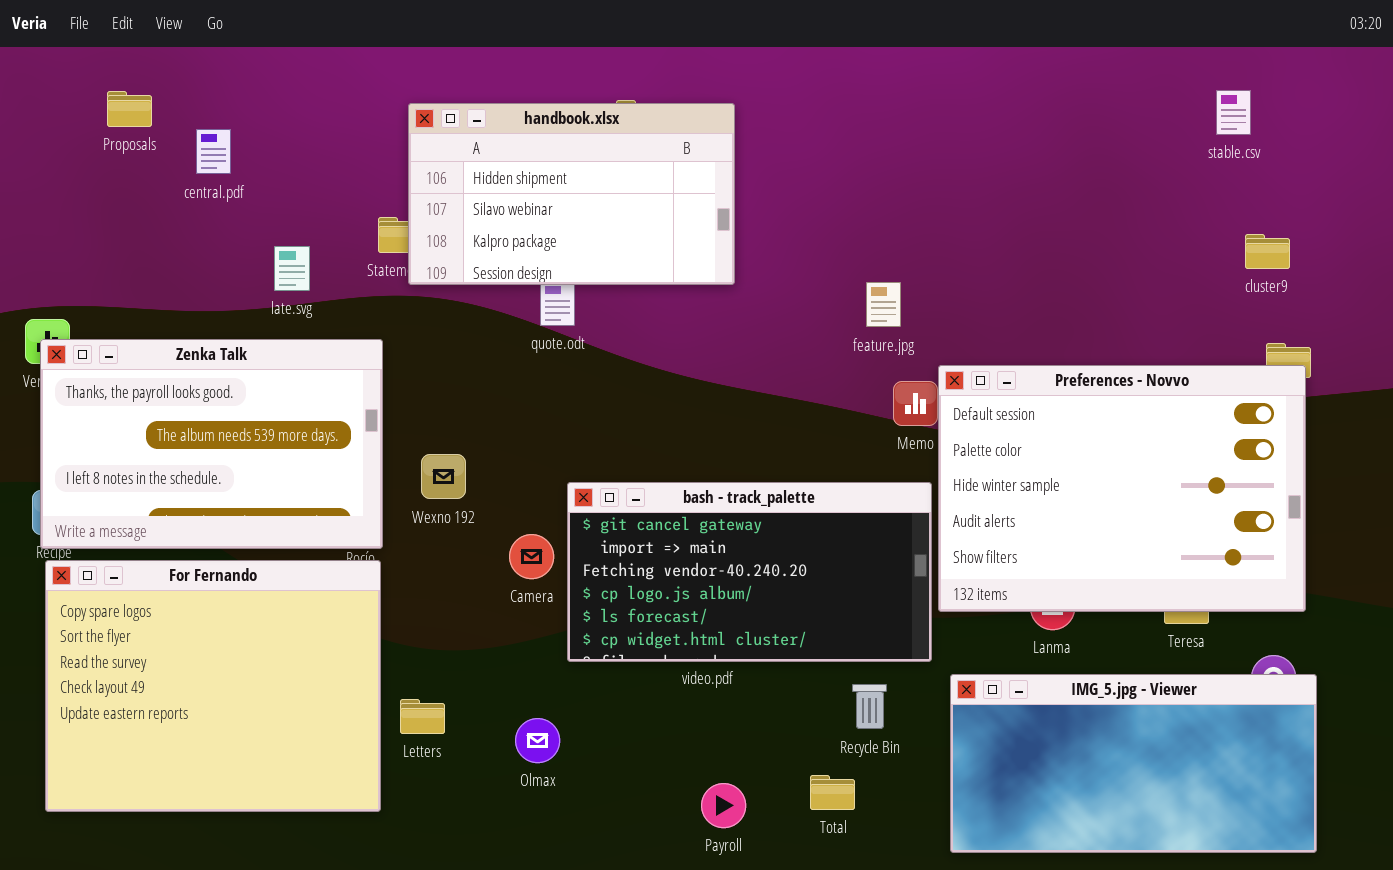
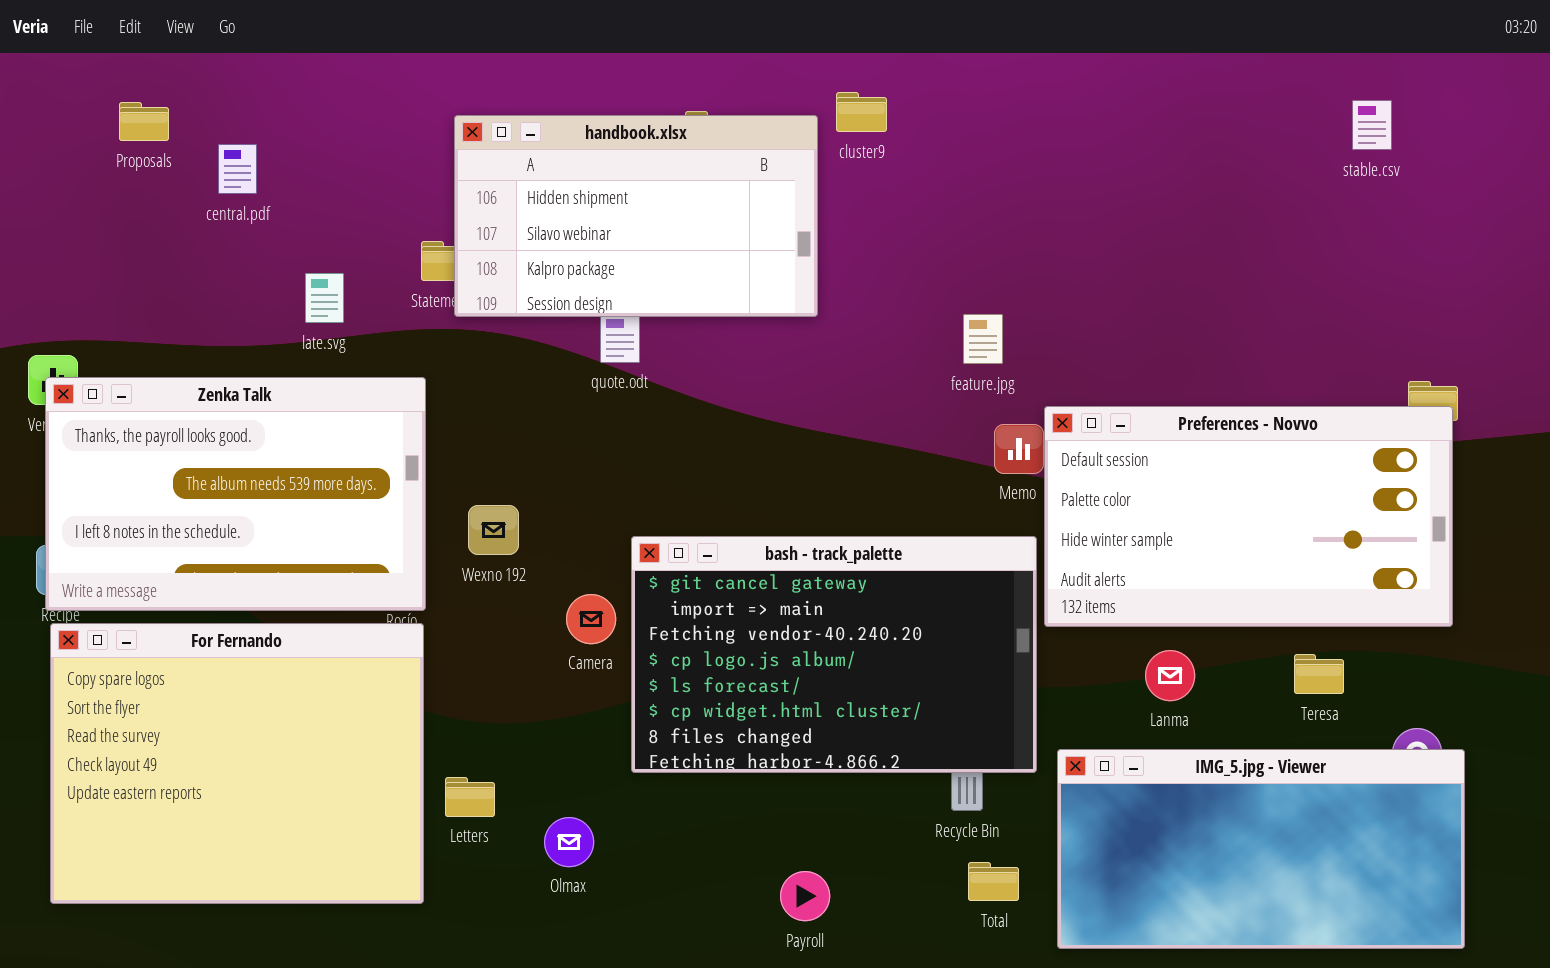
cluster9: [1245,234,1290,269] -> [836,92,887,132], moved
Preferences - Novvo: [938,365,1306,612] -> [1044,406,1453,627], resized
bash - track_palette: [567,482,932,662] -> [631,536,1037,773], resized
Olmax: [515,718,560,763] -> [544,817,594,867], moved
Total: [810,775,855,810] -> [968,862,1019,901], moved

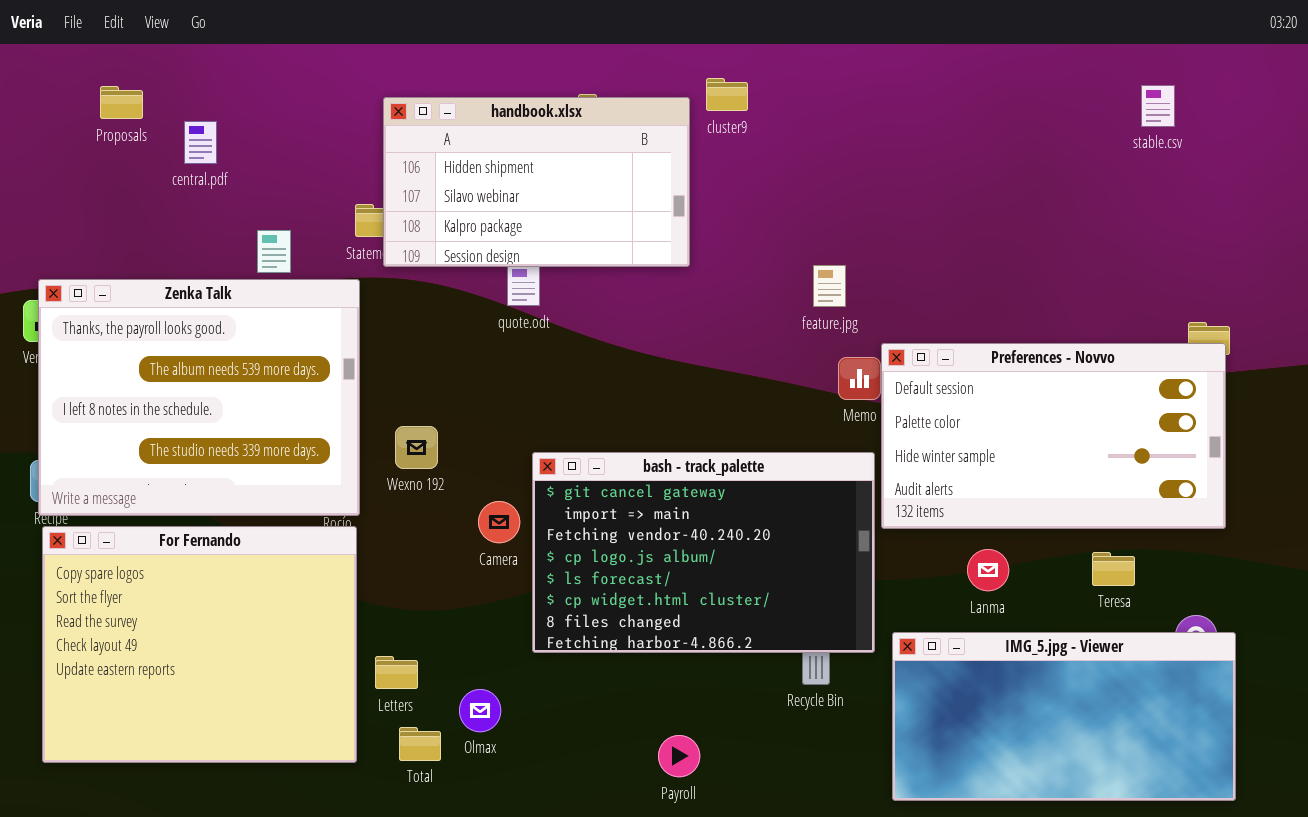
Zenka Talk: [45,377,426,611] -> [38,279,360,516], resized
Total: [968,862,1019,901] -> [399,727,441,761], moved

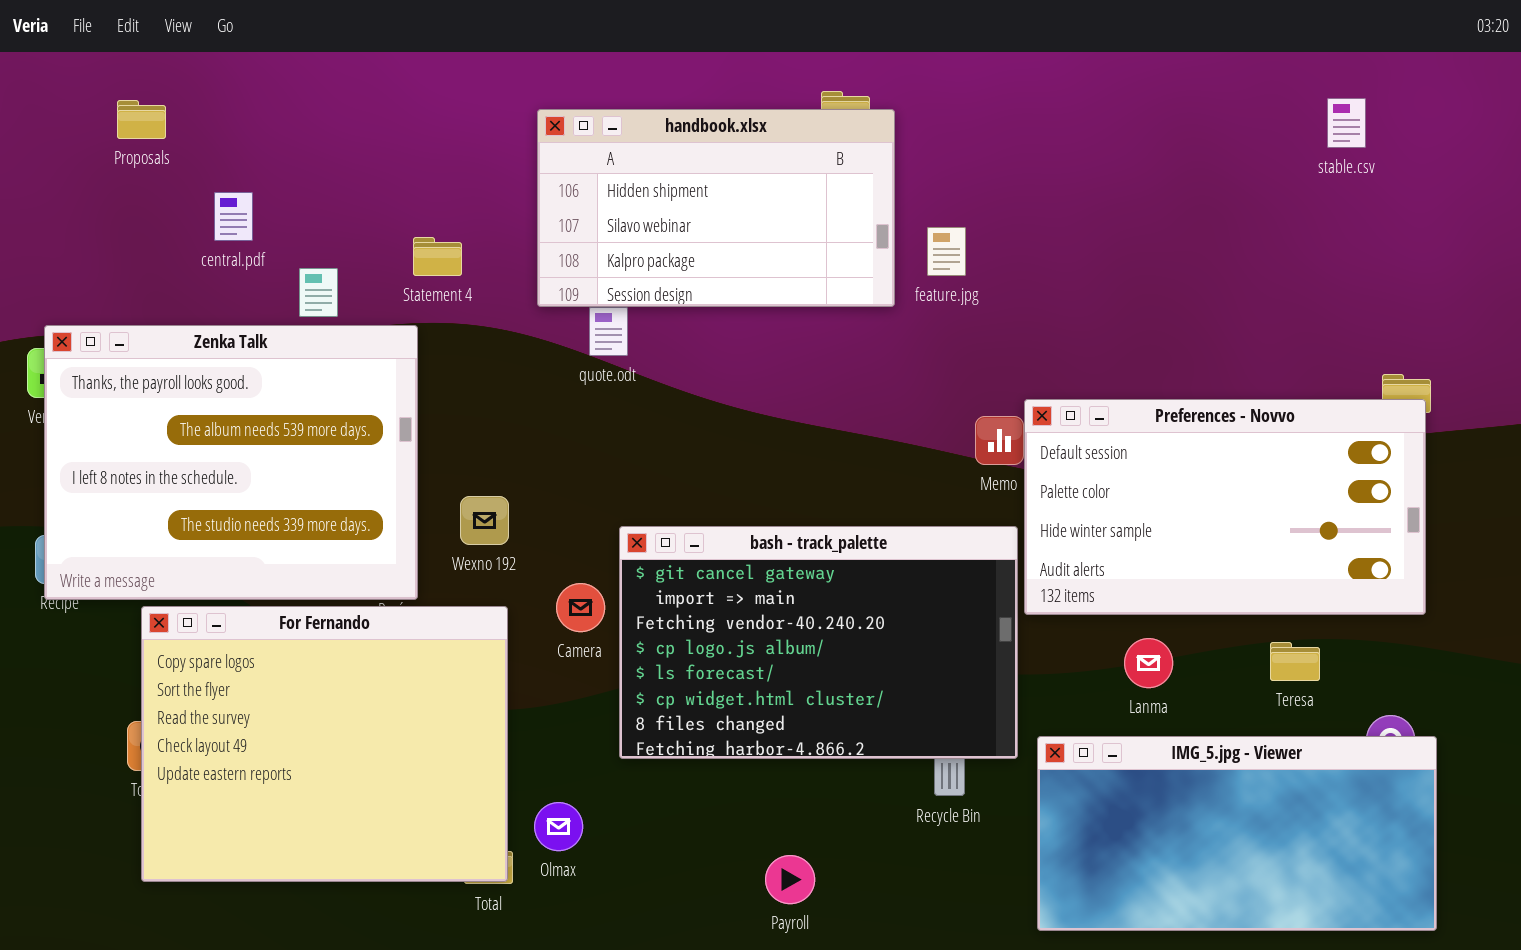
handbook.xlsx: [383,97,690,267] -> [537,109,895,307], moved
central.pdf: [184,121,217,164] -> [214,192,253,241], moved
feature.jpg: [813,265,846,307] -> [927,227,966,276], moved
For Fernando: [42,526,357,763] -> [141,606,508,882], moved

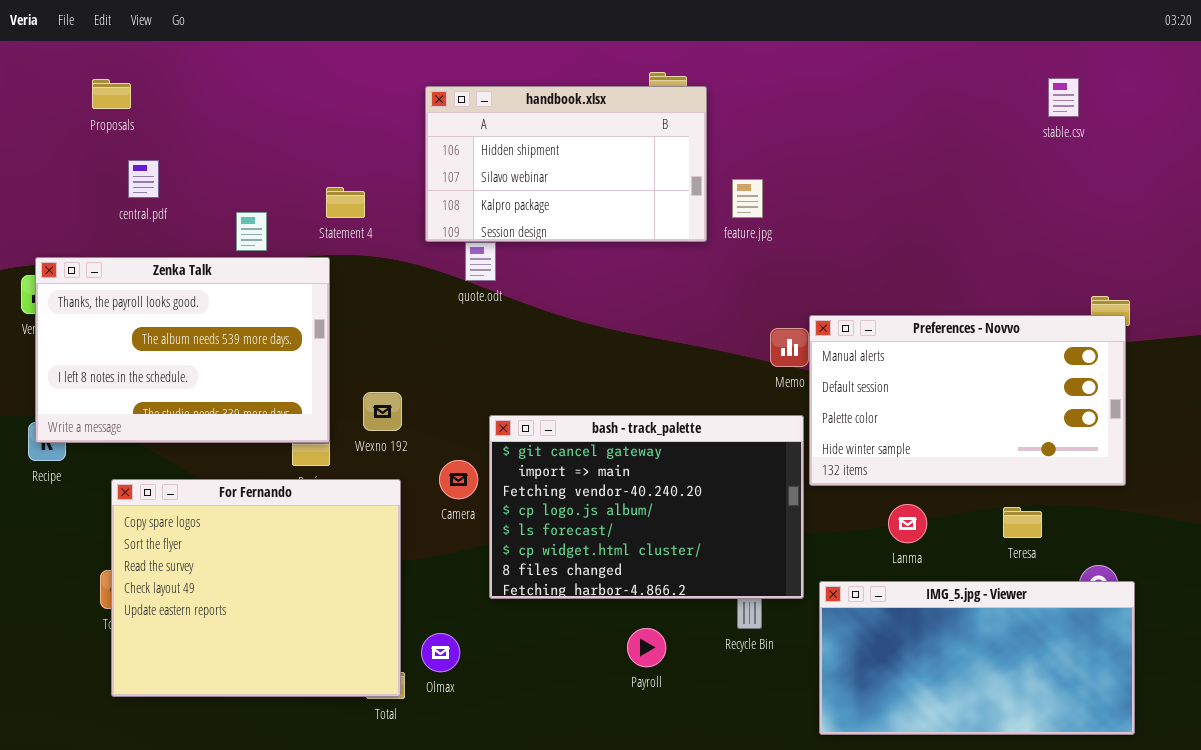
central.pdf: [214,192,253,241] -> [128,160,159,198], moved
Zenka Talk: [44,325,418,600] -> [35,257,330,443], resized
Preferences - Novvo: [1024,399,1426,615] -> [809,315,1126,486], scrolled up 1 row
Payroll: [765,855,815,904] -> [627,628,666,667], moved

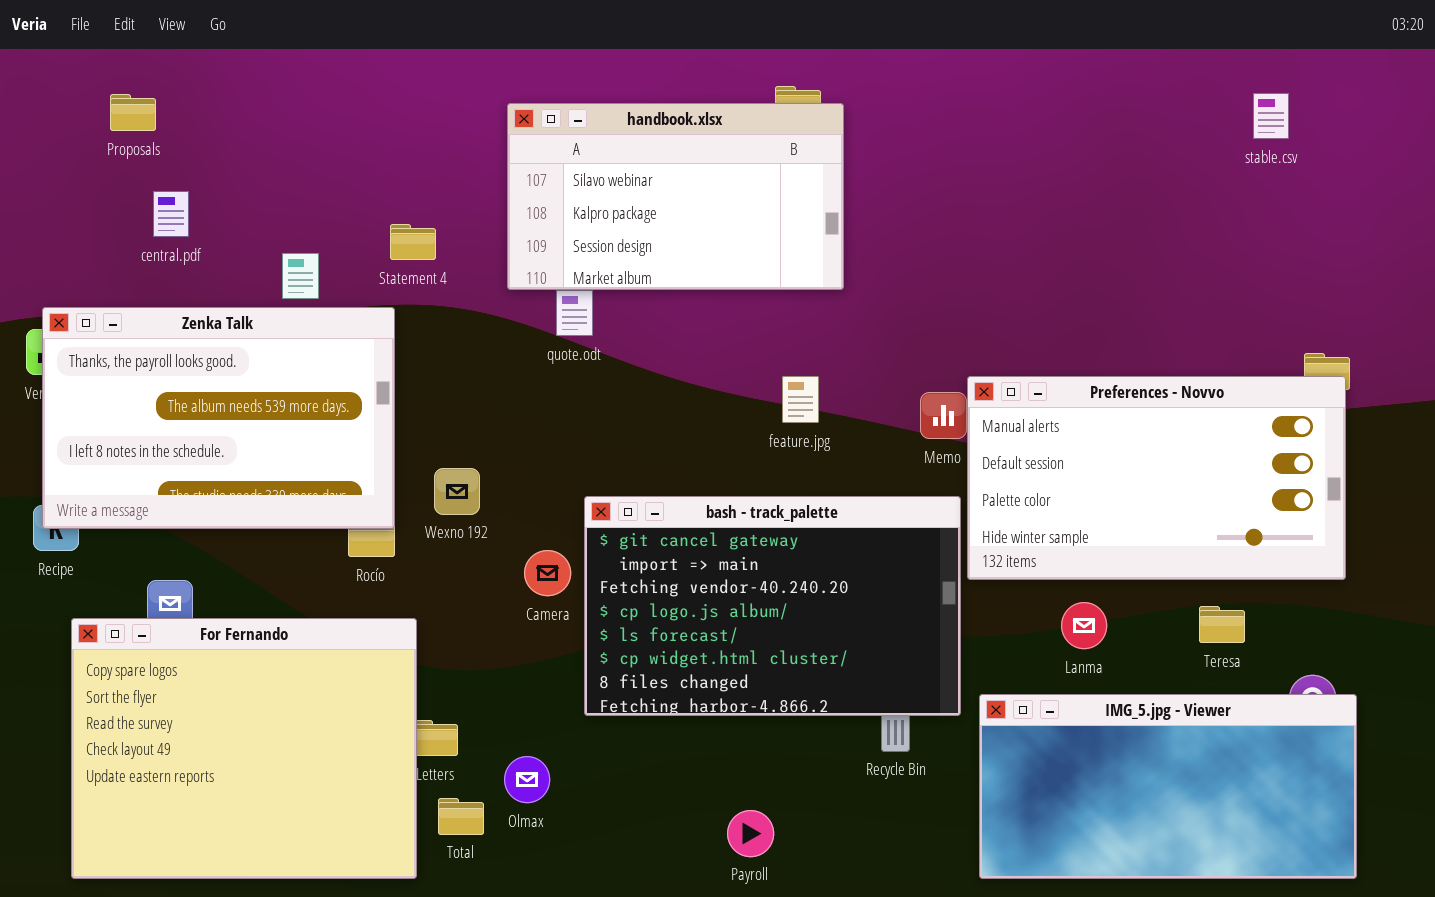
handbook.xlsx: [425,86,707,242] -> [507,103,844,290], scrolled down 1 row
feature.jpg: [732,179,763,218] -> [782,376,819,423], moved
For Fernando: [111,479,401,697] -> [71,618,417,879], moved
Payroll: [627,628,666,667] -> [727,810,774,857], moved

